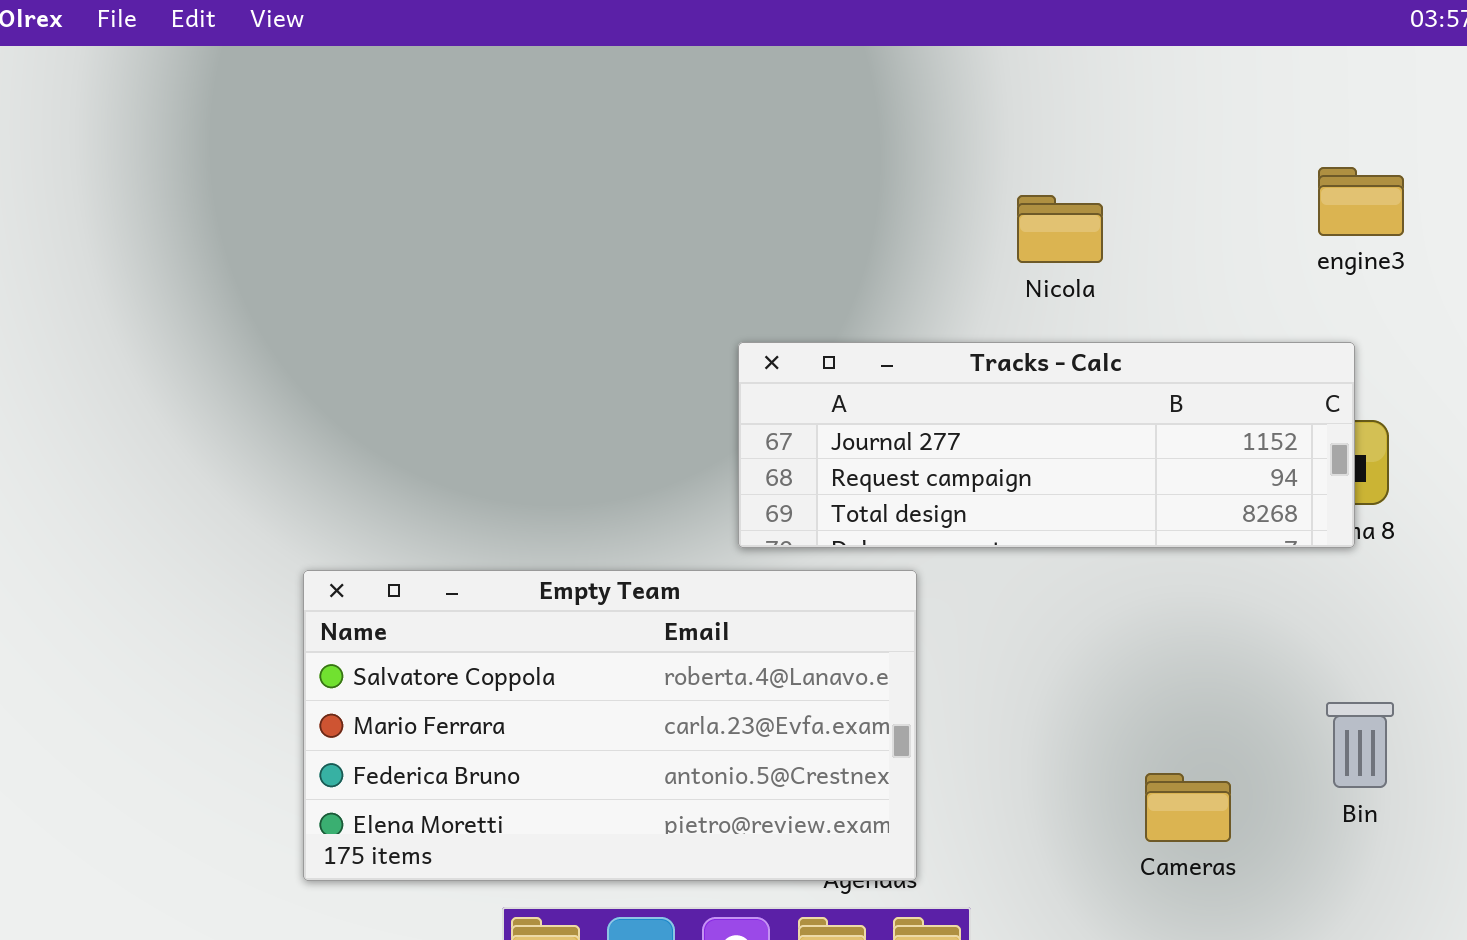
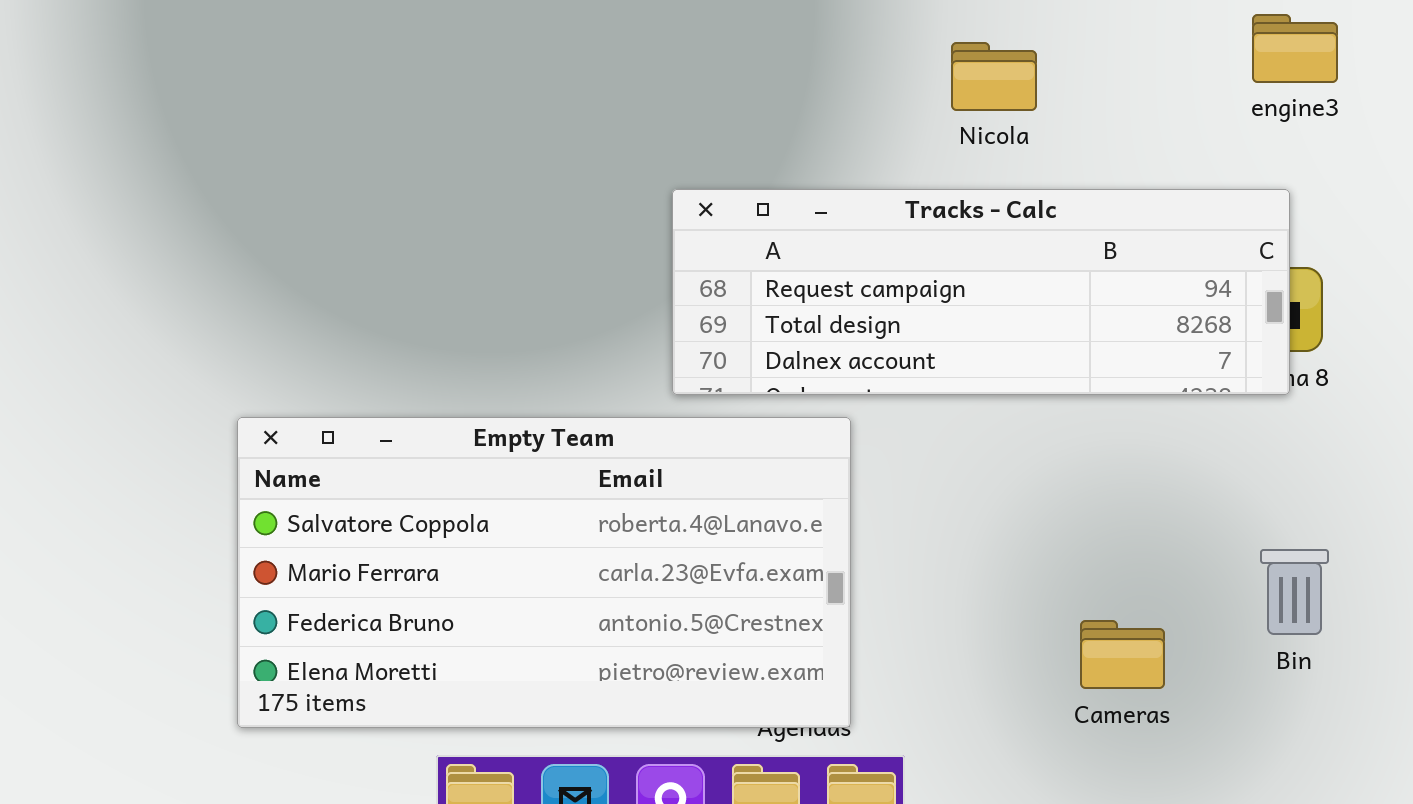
Tracks - Calc: [738,342,1355,548] -> [672,189,1290,395], scrolled down 1 row

